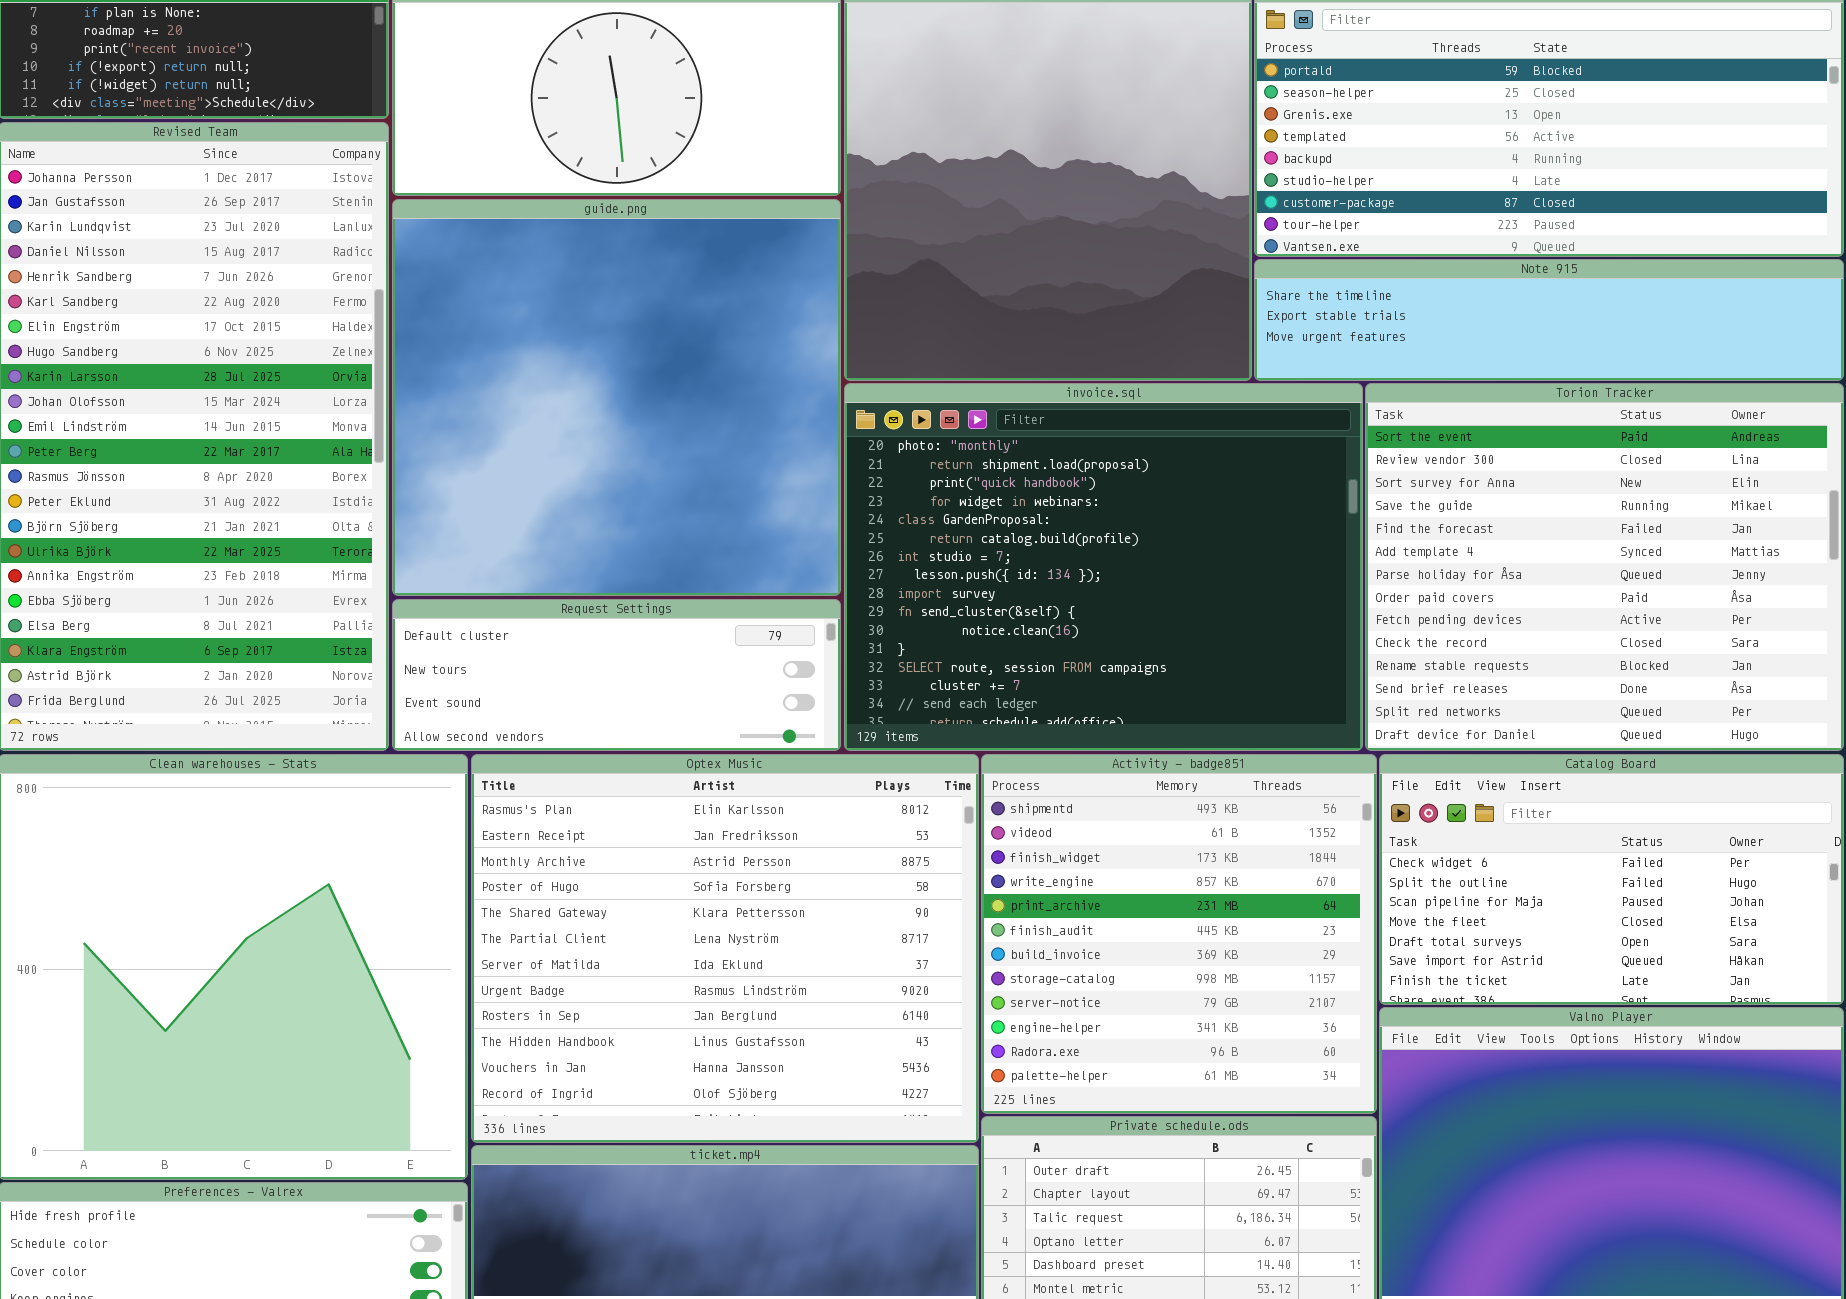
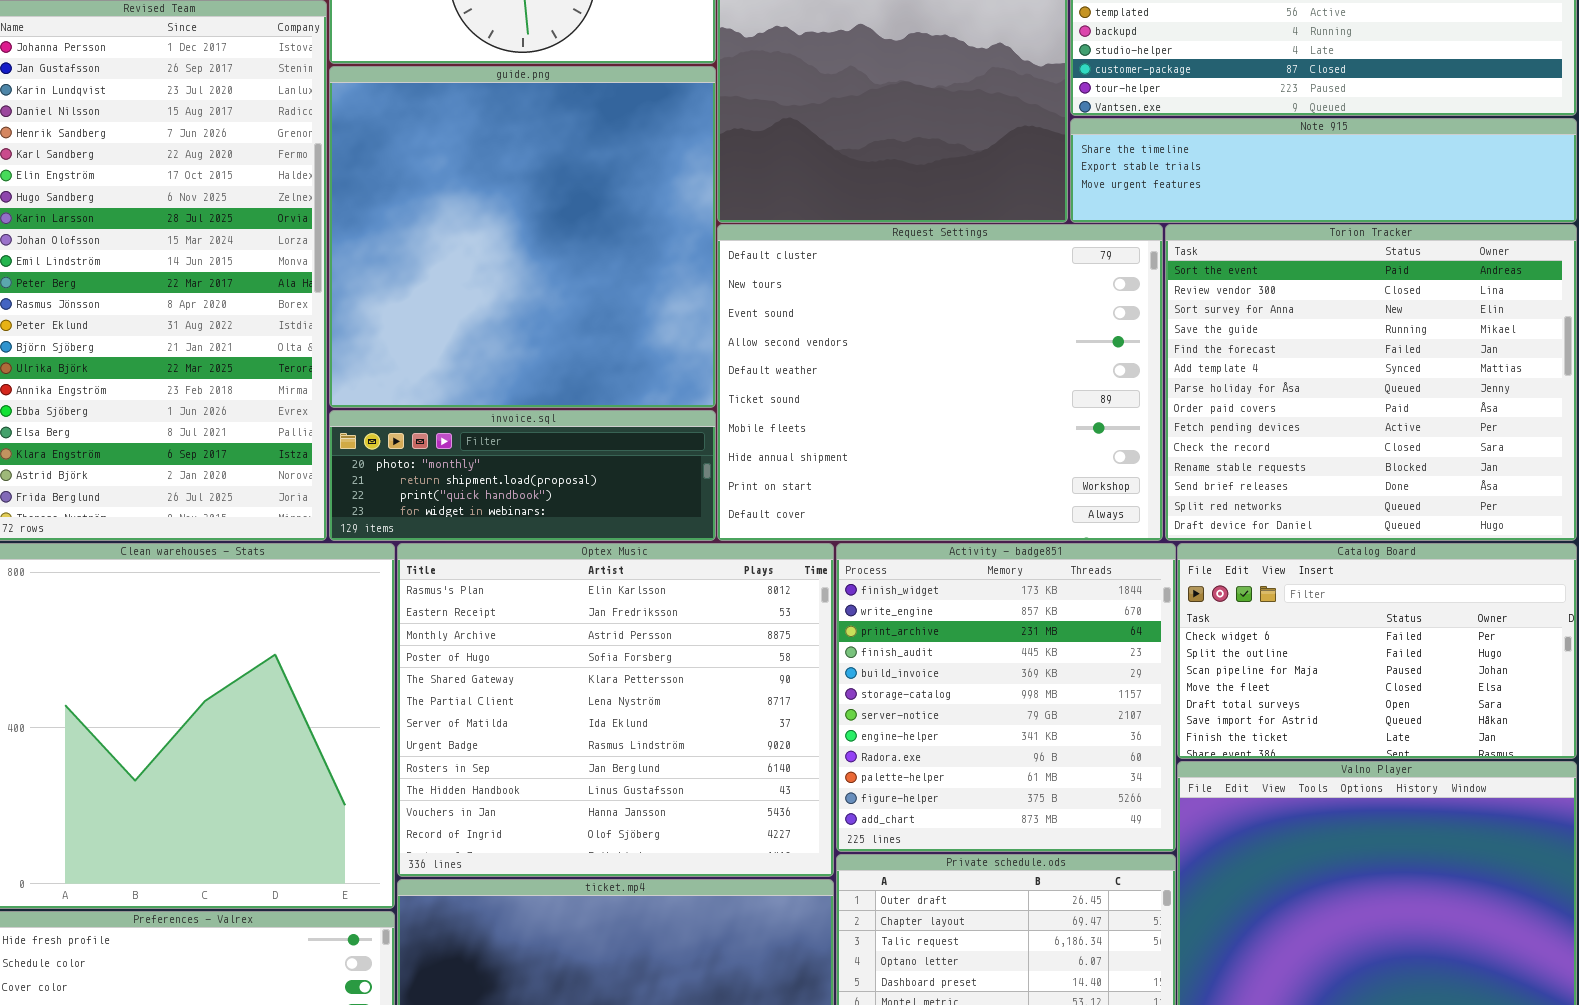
invoice.sql: [844,383,1363,751] -> [329,410,716,541], moved, resized
Request Settings: [392,599,841,751] -> [717,224,1163,541], moved, resized
Activity - badge851: [981,754,1377,1114] -> [836,543,1176,852], scrolled down 2 rows

